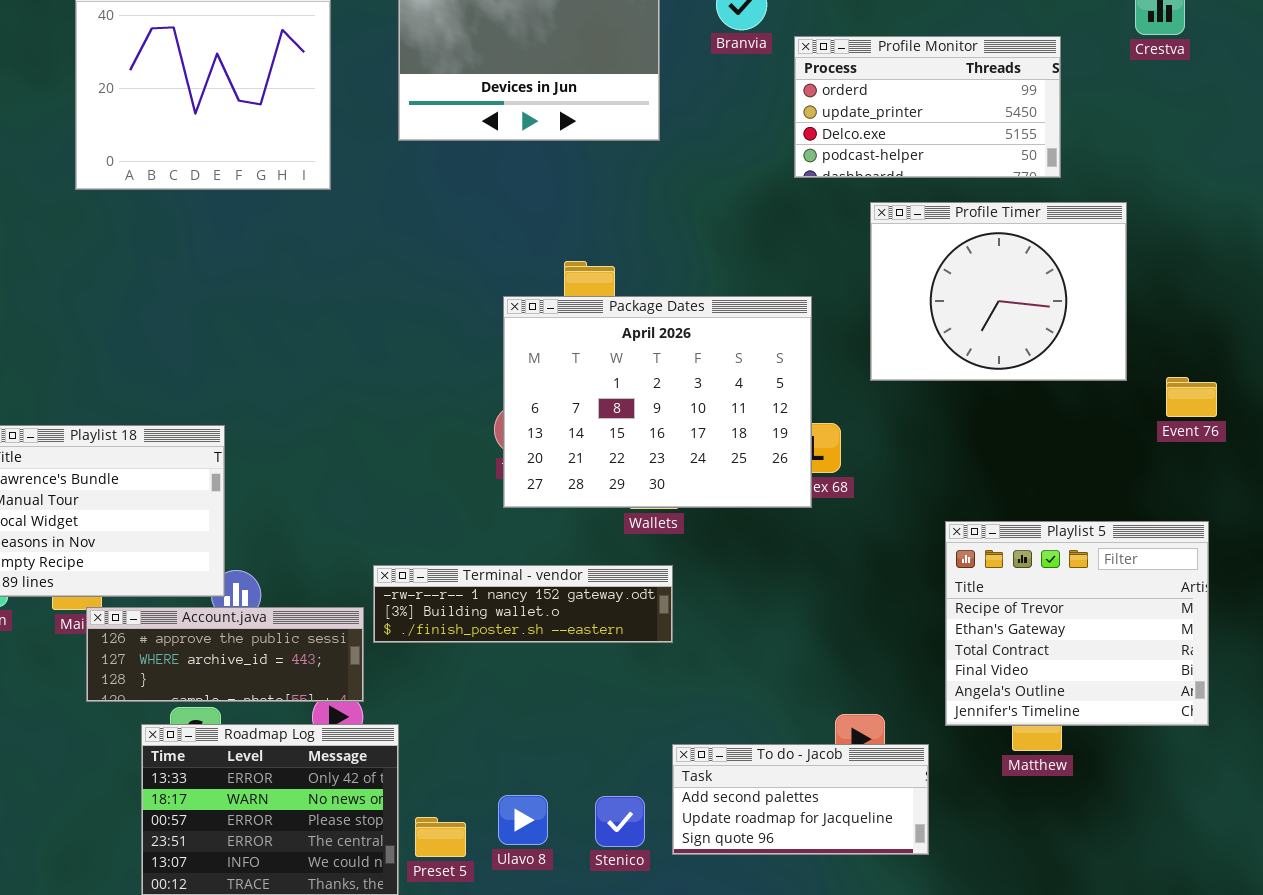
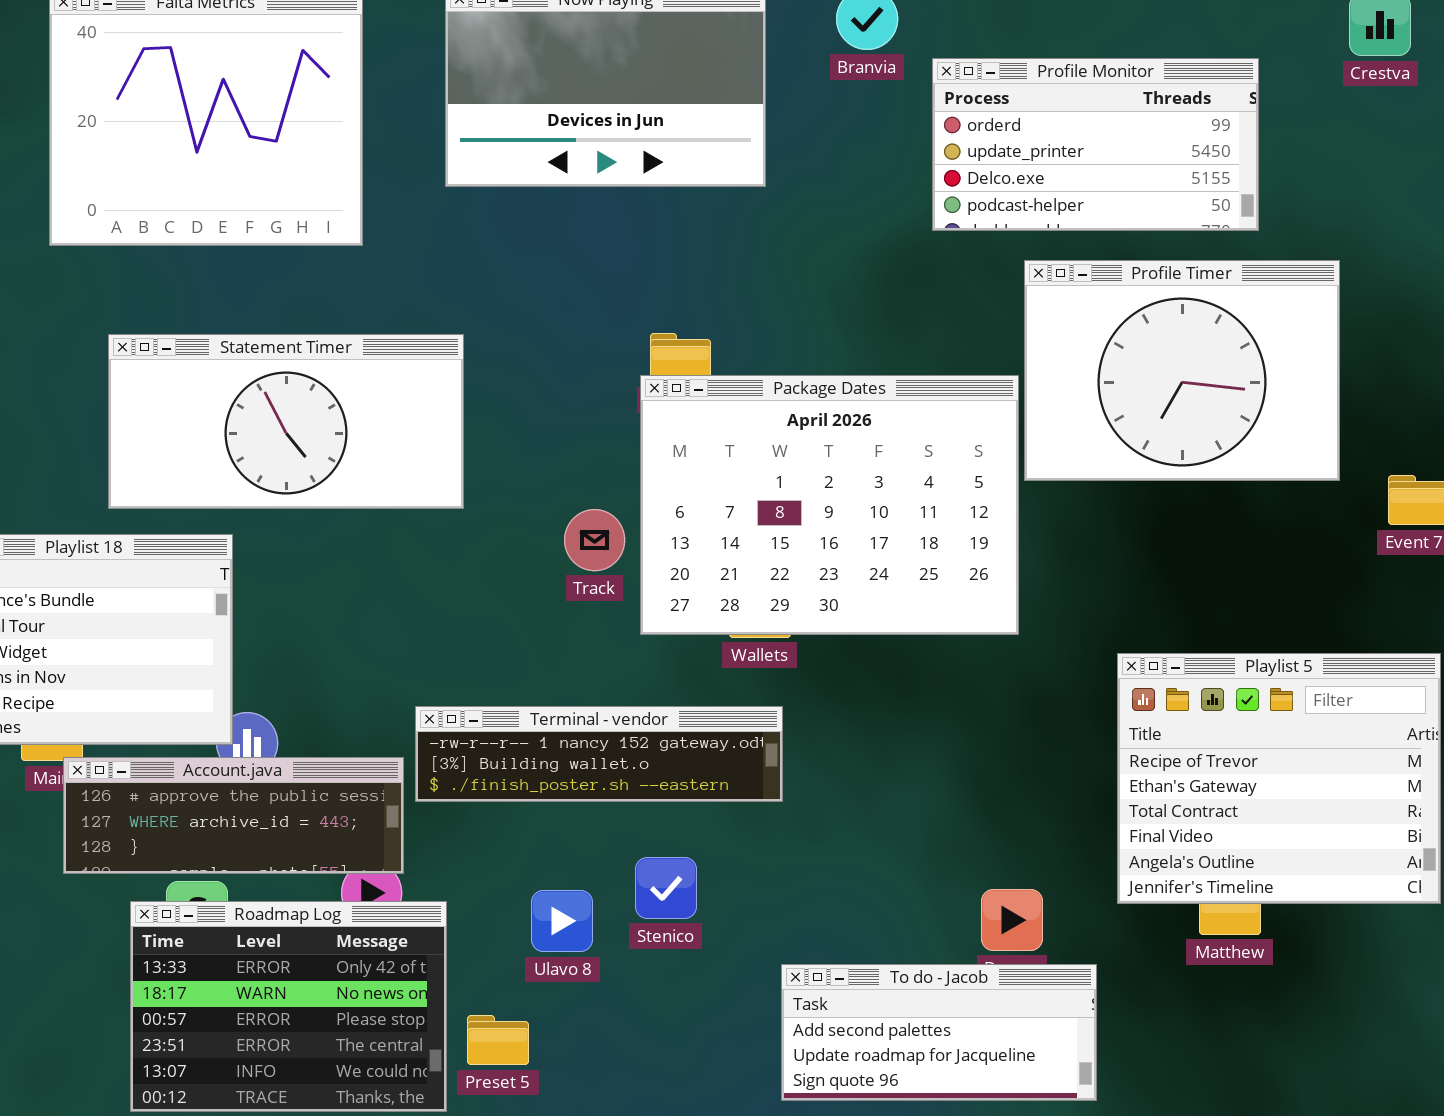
Statement Timer: none -> [108,334,464,509], opened
Package Dates: [503,296,812,508] -> [640,375,1019,635], moved
To do - Jacob: [672,744,929,855] -> [781,964,1097,1101], moved
Ulavo 8: [498,795,548,845] -> [531,890,593,952], moved
Stenico: [595,796,645,847] -> [635,857,697,919], moved

